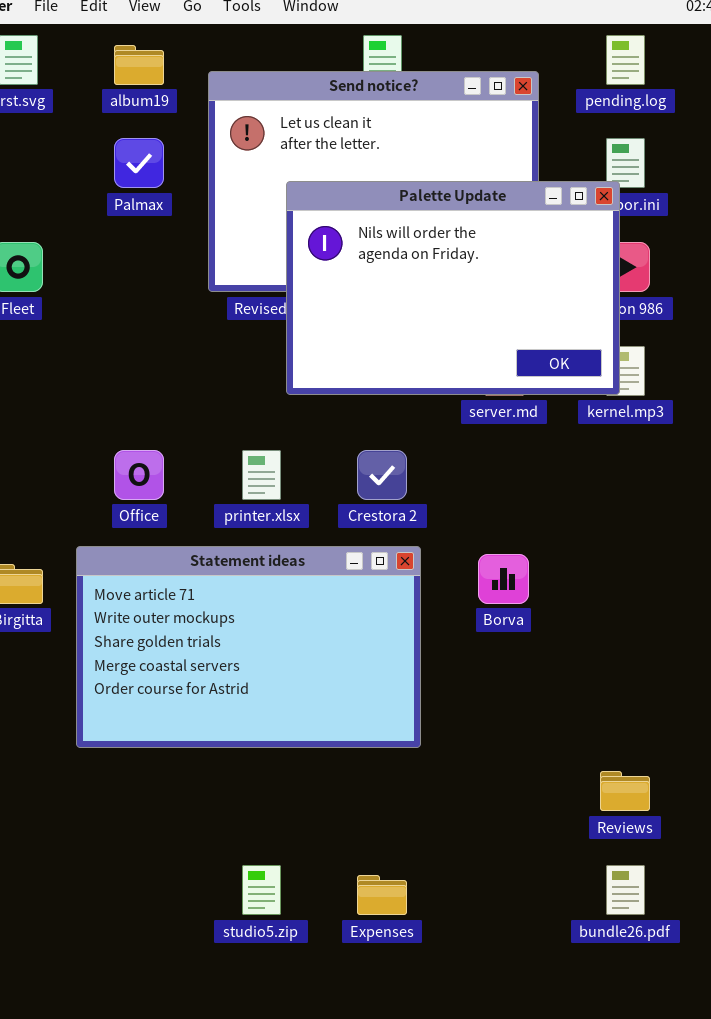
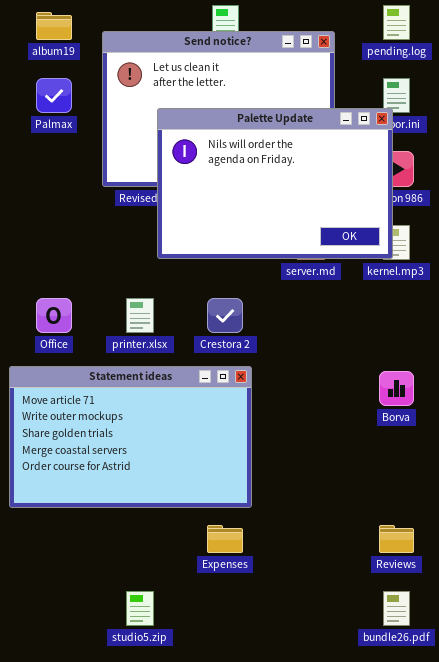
Borva: [478,554,529,604] -> [379,371,414,406], moved
Expenses: [357,875,407,915] -> [207,525,243,553], moved

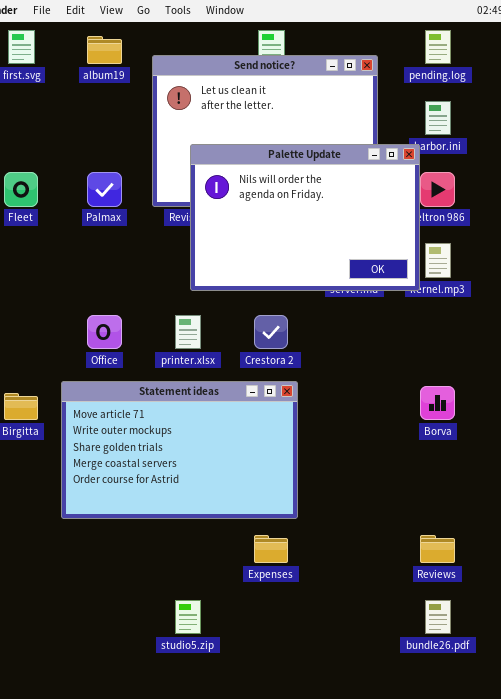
Palmax: [36,78,72,113] -> [87,172,122,207], moved
Palette Update: [157,108,393,259] -> [190,144,420,291], moved

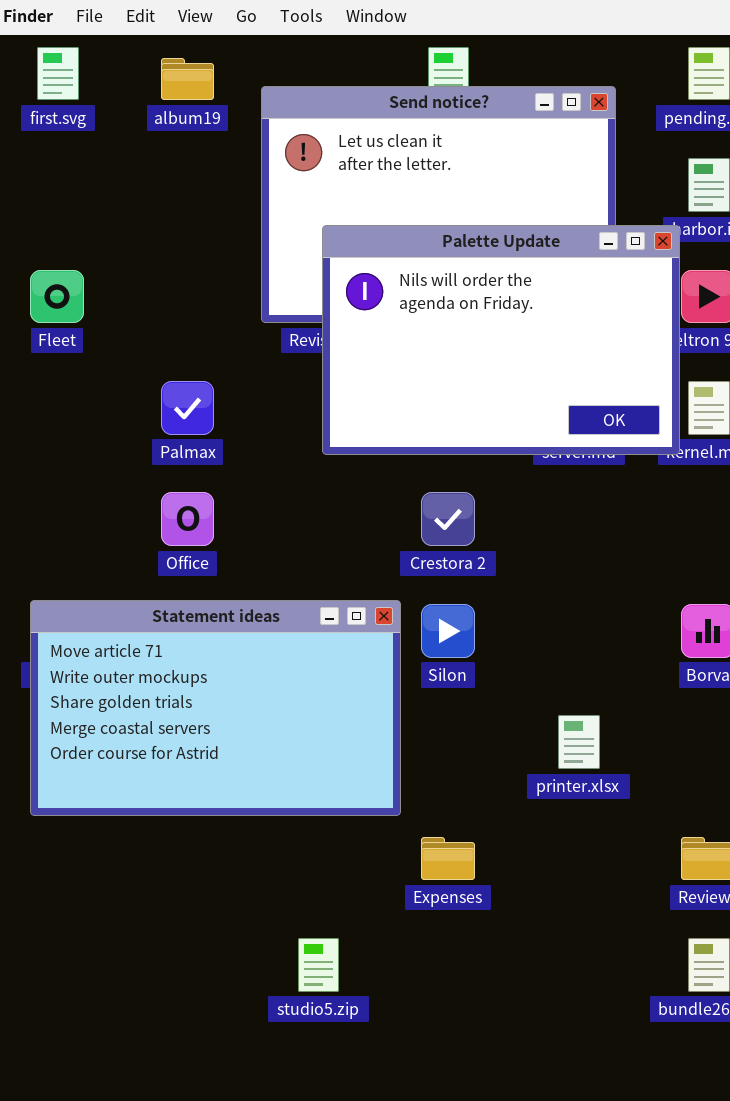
Palmax: [87,172,122,207] -> [161,381,214,435], moved
printer.xlsx: [175,315,201,349] -> [558,715,600,769], moved
Statement ideas: [61,381,298,519] -> [30,600,401,816], moved

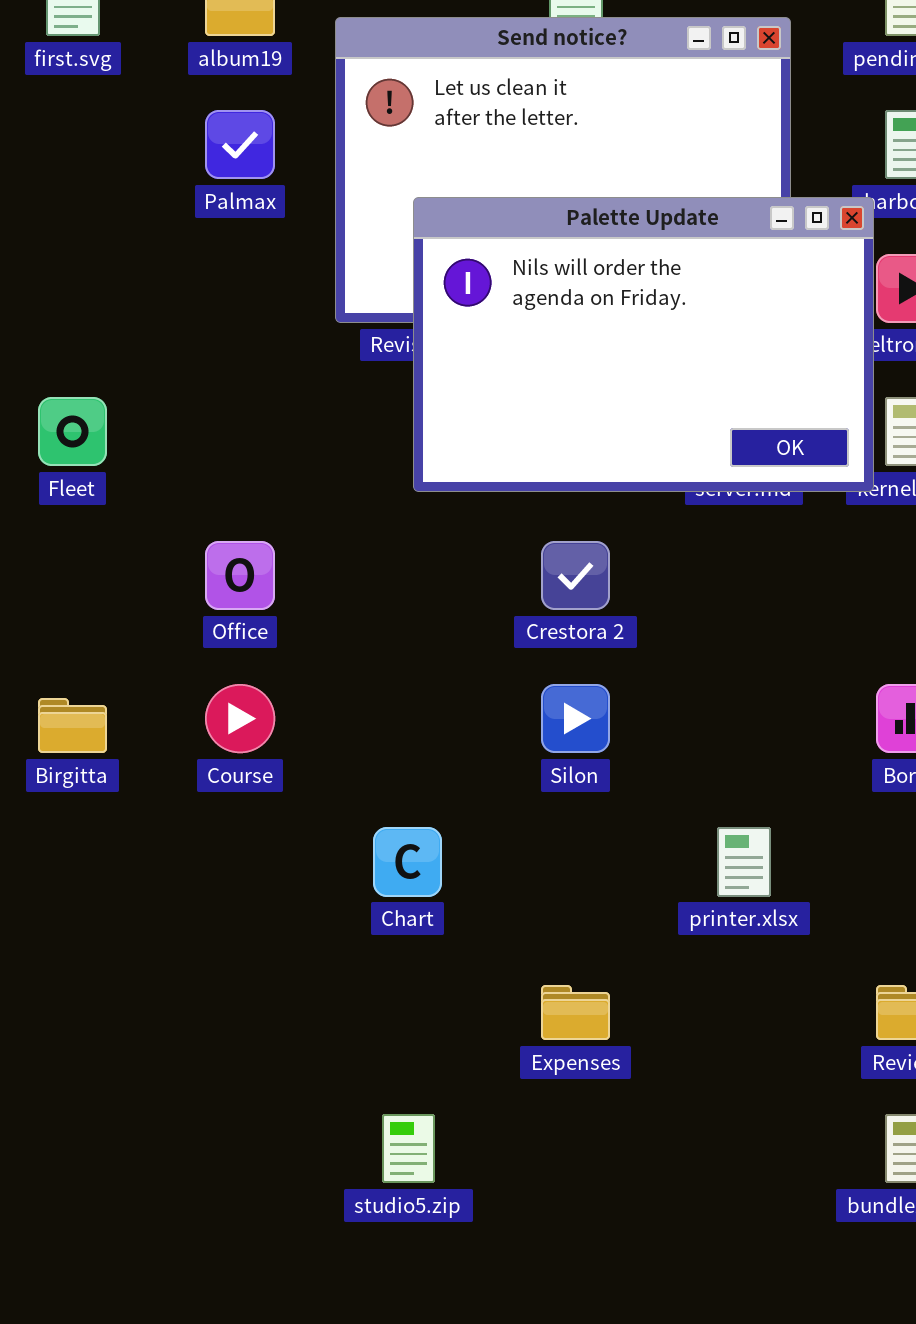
Fleet: [30,270,84,323] -> [38,397,107,466], moved
Palmax: [161,381,214,435] -> [205,110,275,179], moved
Statement ideas: [30,600,401,816] -> none, closed

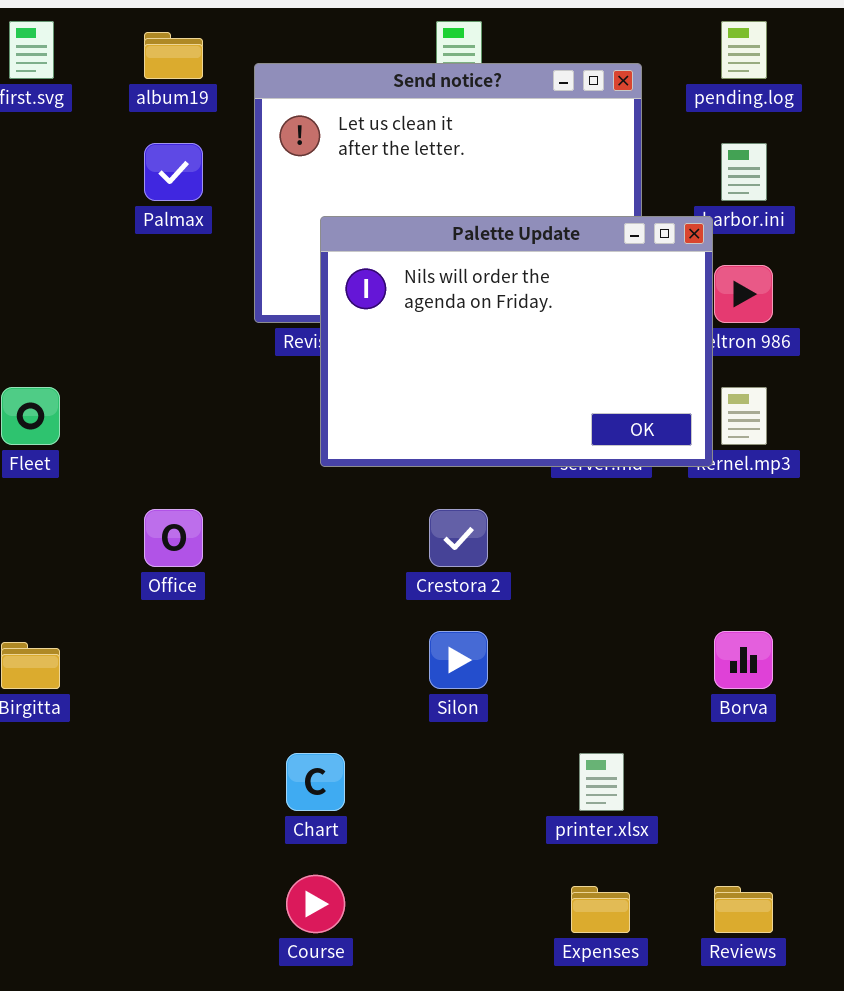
Course: [205,684,275,753] -> [286,875,345,933], moved
Expenses: [541,985,610,1040] -> [571,886,630,933], moved

